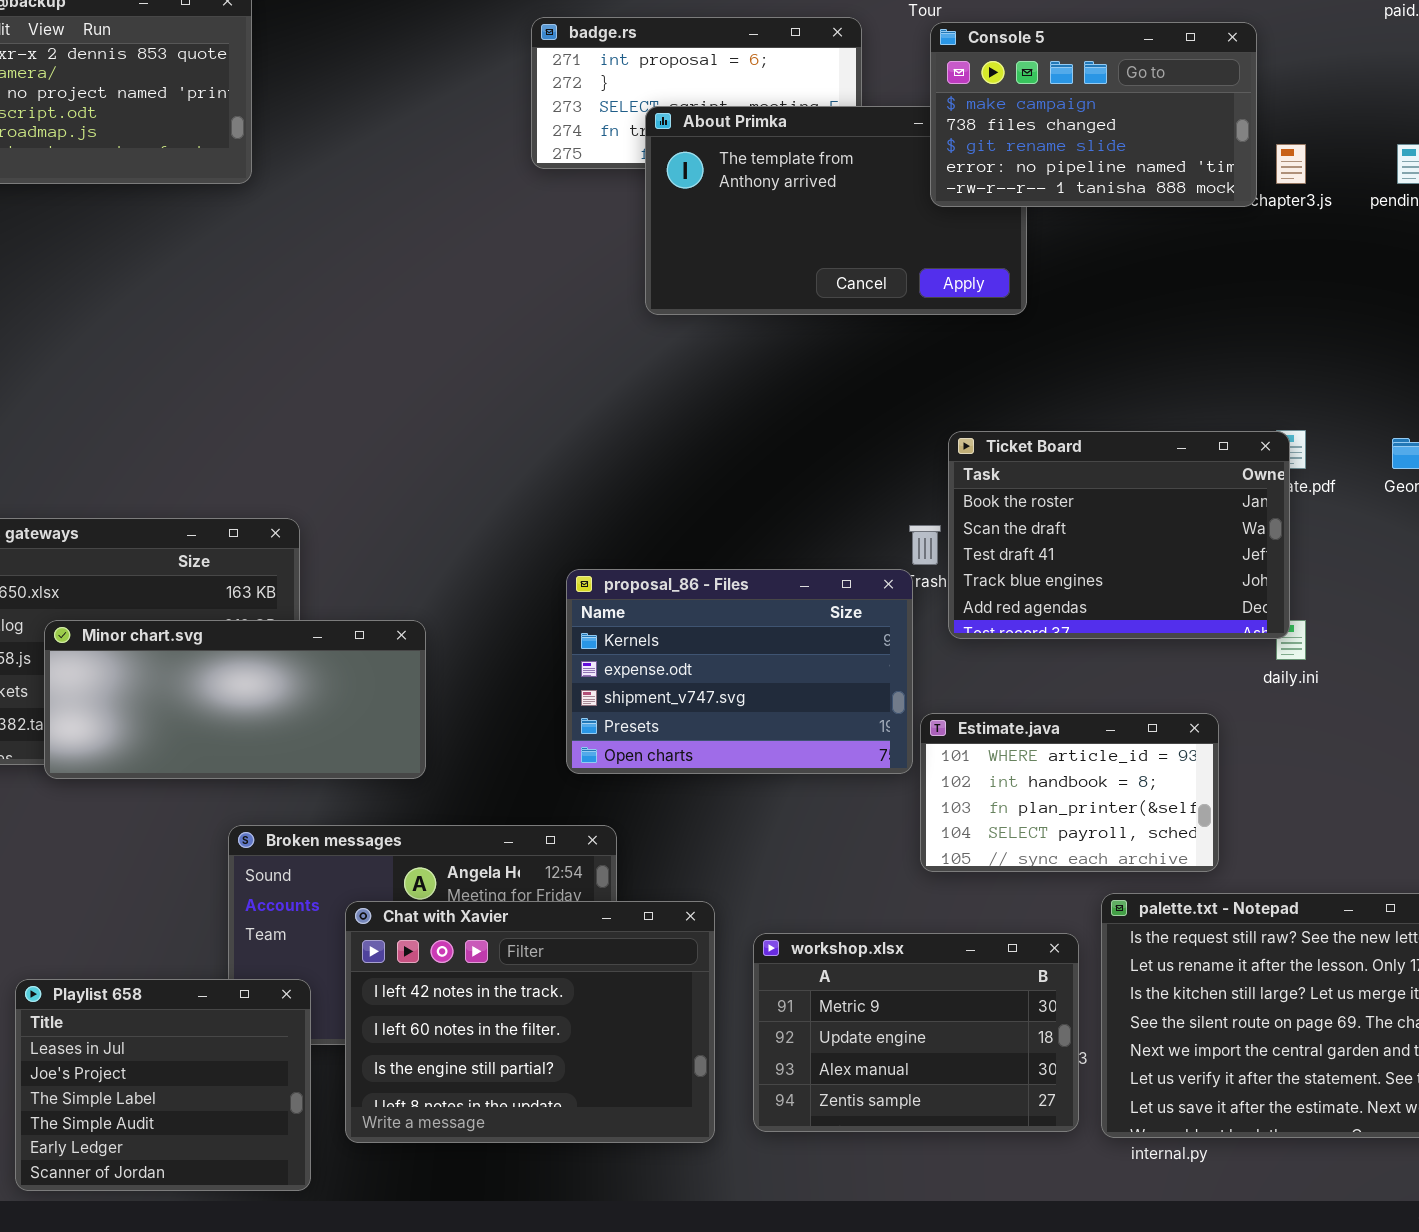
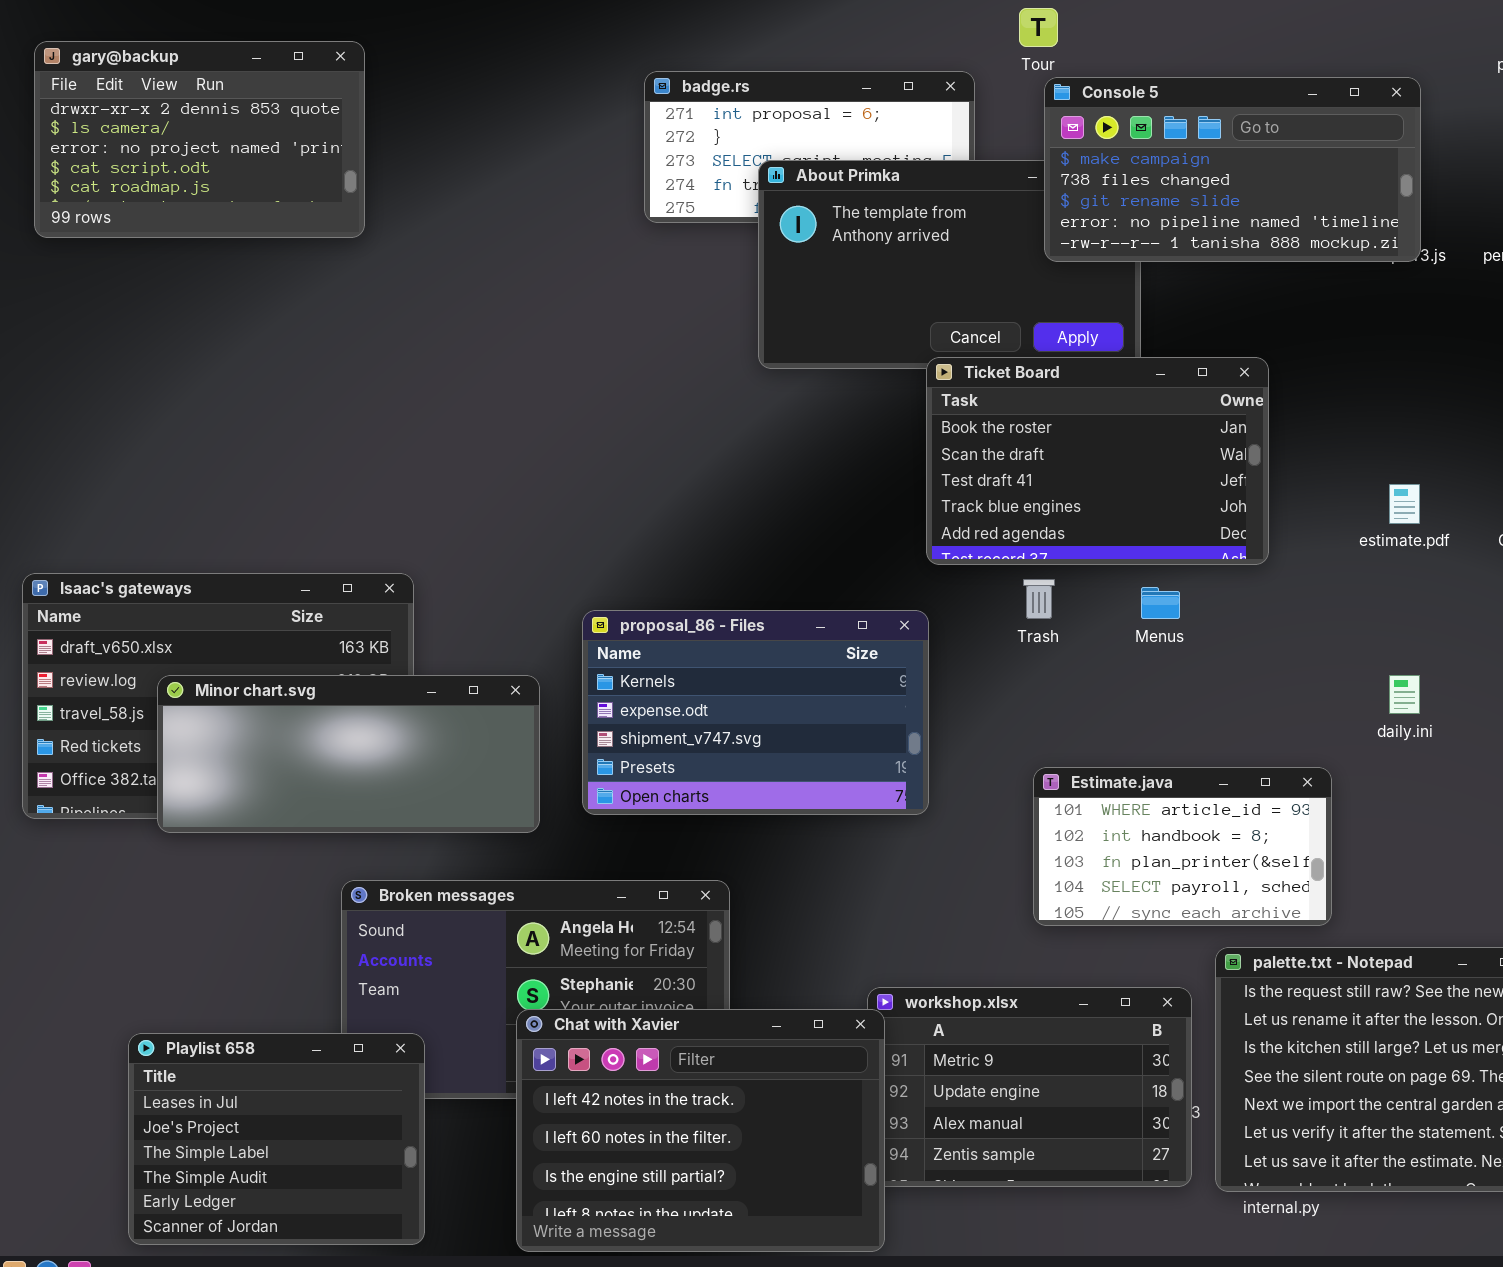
Console 5: [930,22,1257,207] -> [1044,77,1421,262], resized
Ticket Board: [948,431,1290,639] -> [926,357,1269,565], moved
proposal_86 - Files: [566,569,913,774] -> [582,610,929,815], moved
Chat with Xavier: [345,901,715,1143] -> [516,1009,885,1252], moved

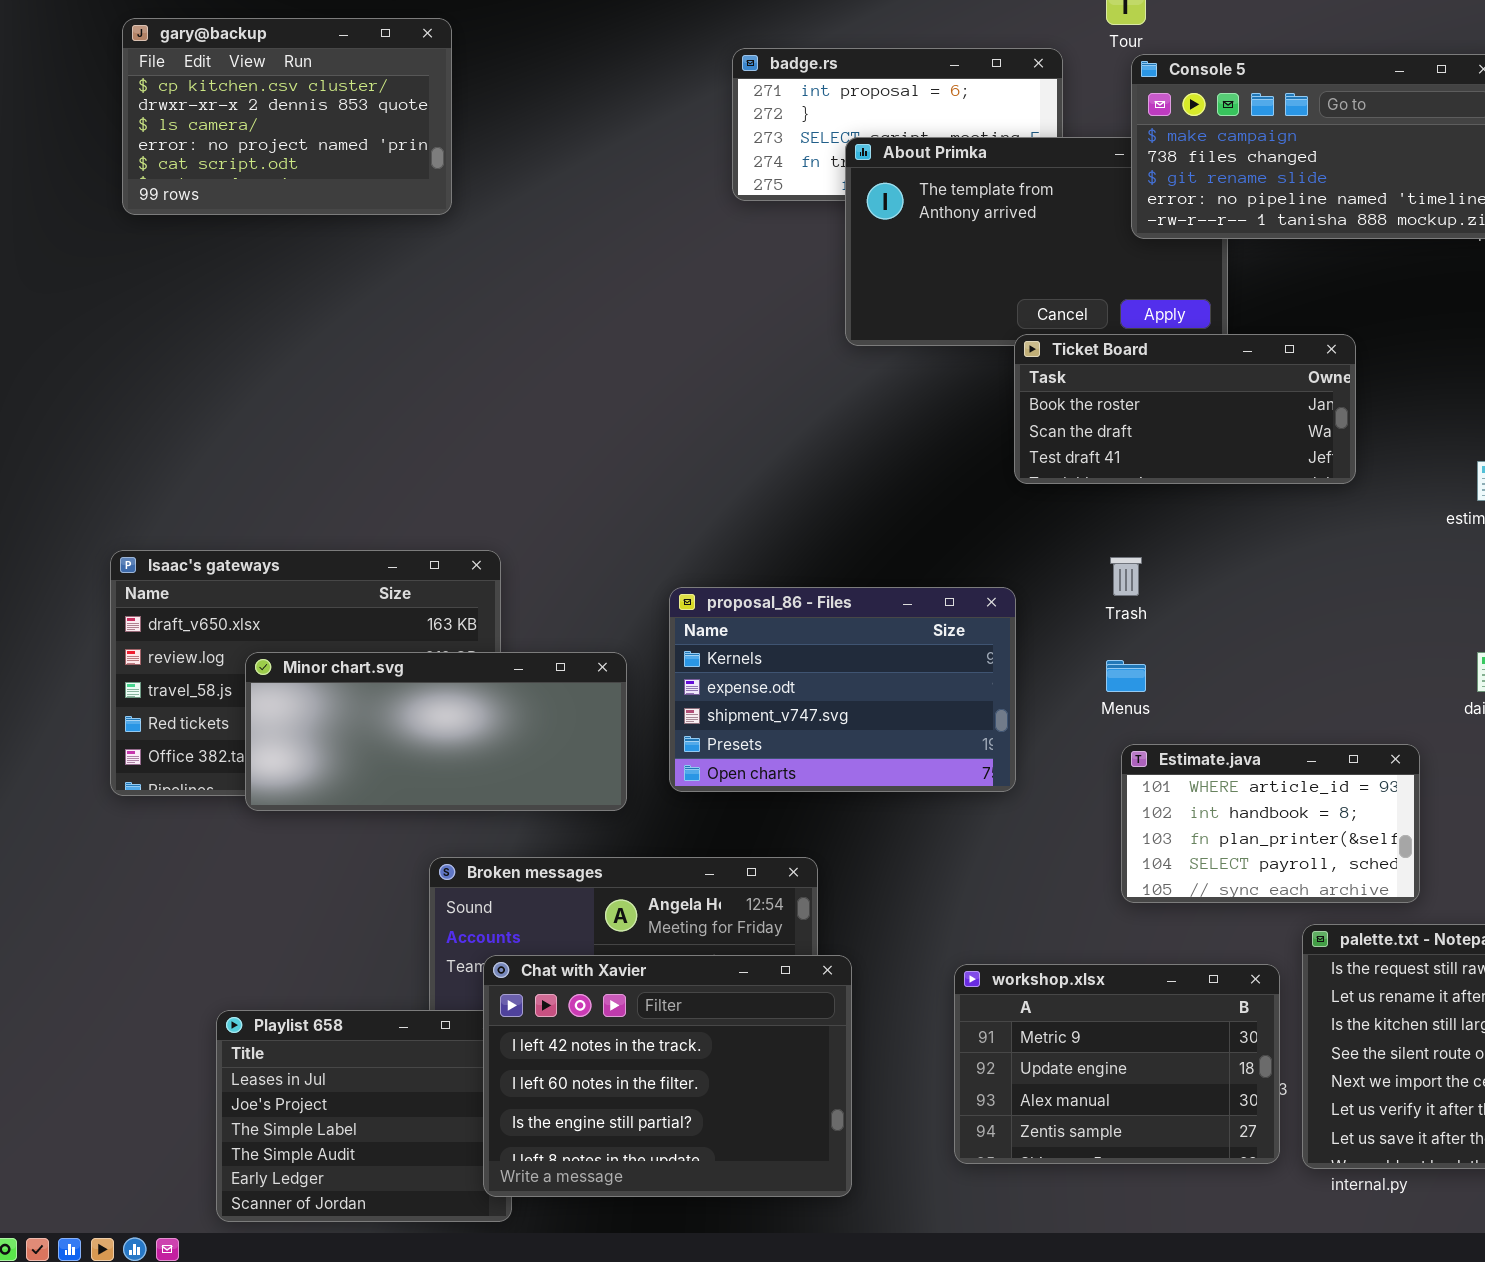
gary@backup: [34,41,365,238] -> [122,18,452,215], scrolled up 1 row
Ticket Board: [926,357,1269,565] -> [1014,334,1356,484], resized
Menus: [1141,587,1180,619] -> [1106,660,1146,692], moved
Chat with Xavier: [516,1009,885,1252] -> [483,955,852,1197], moved

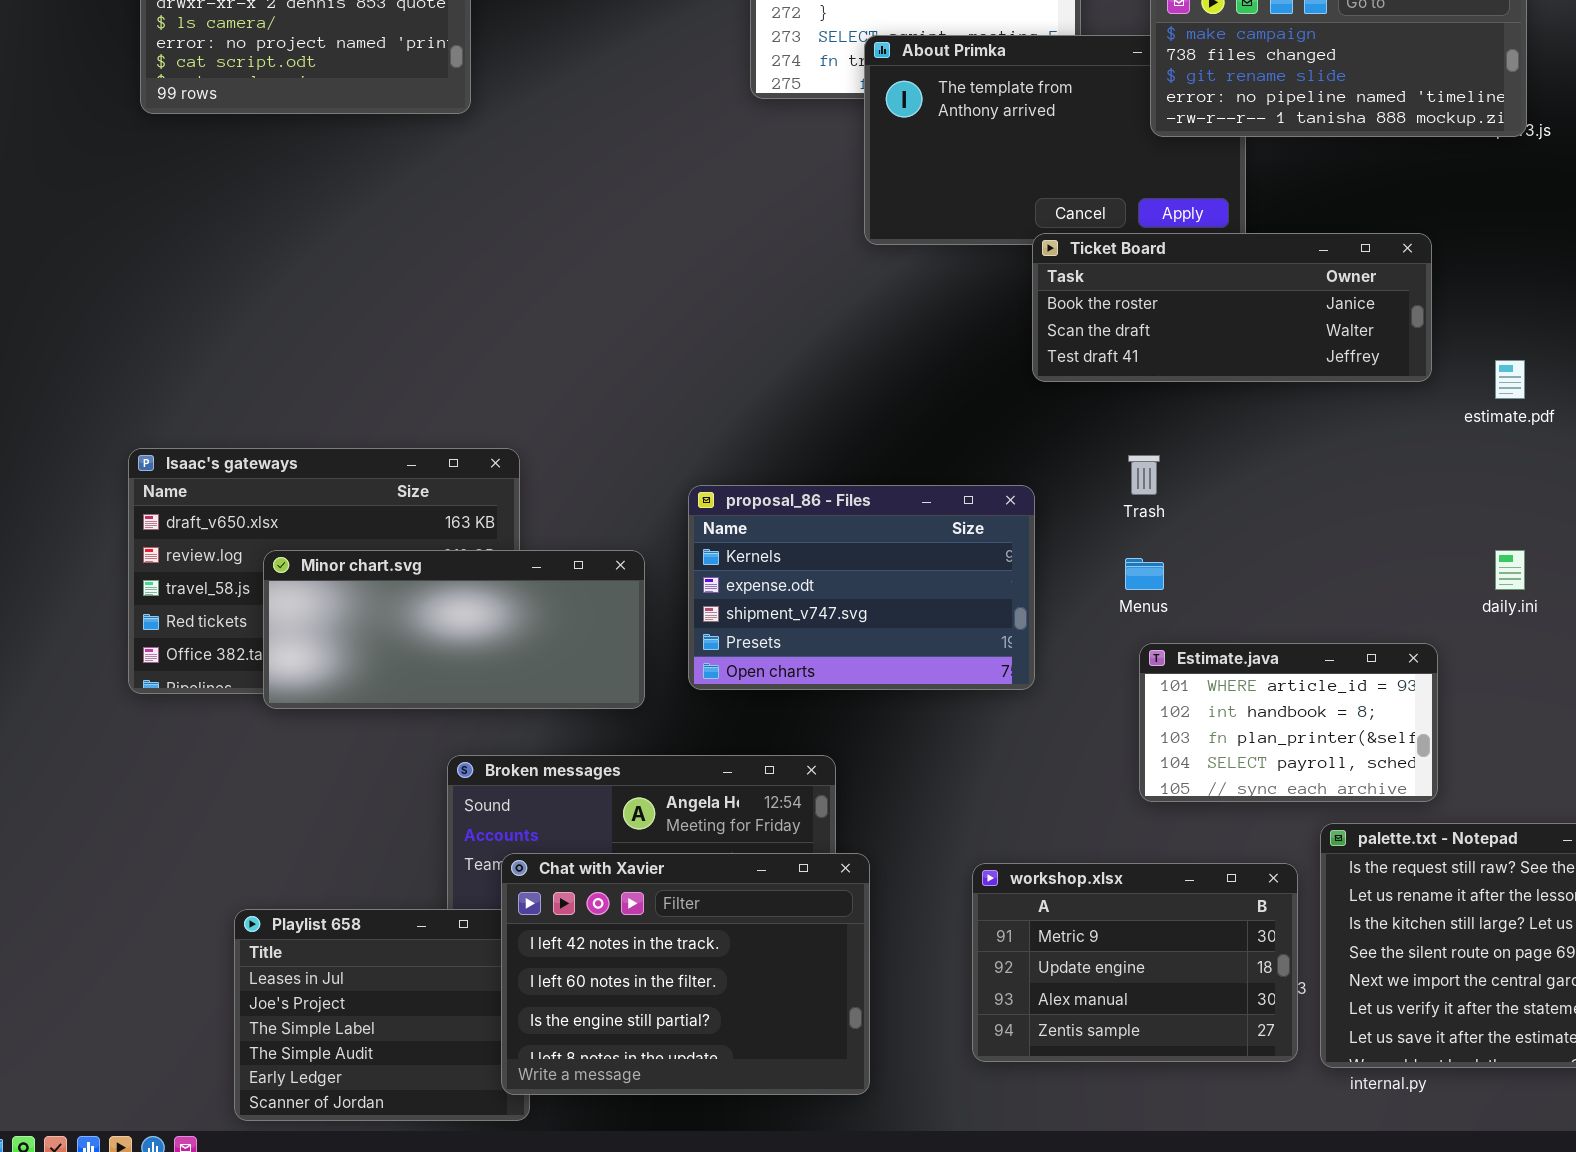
Ticket Board: [1014,334,1356,484] -> [1032,233,1432,382], resized

